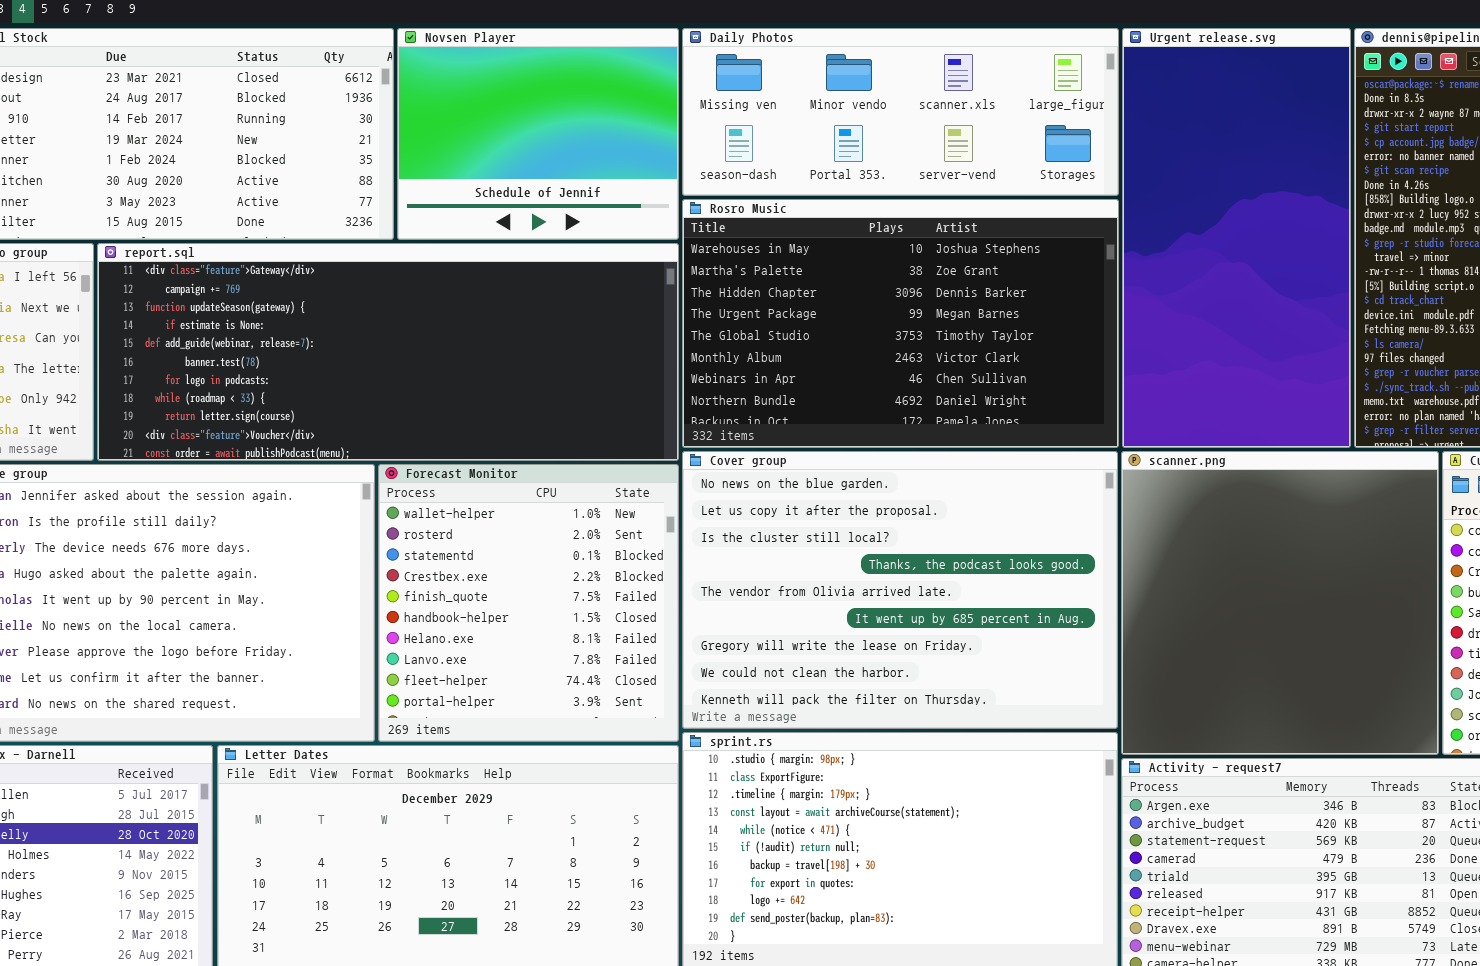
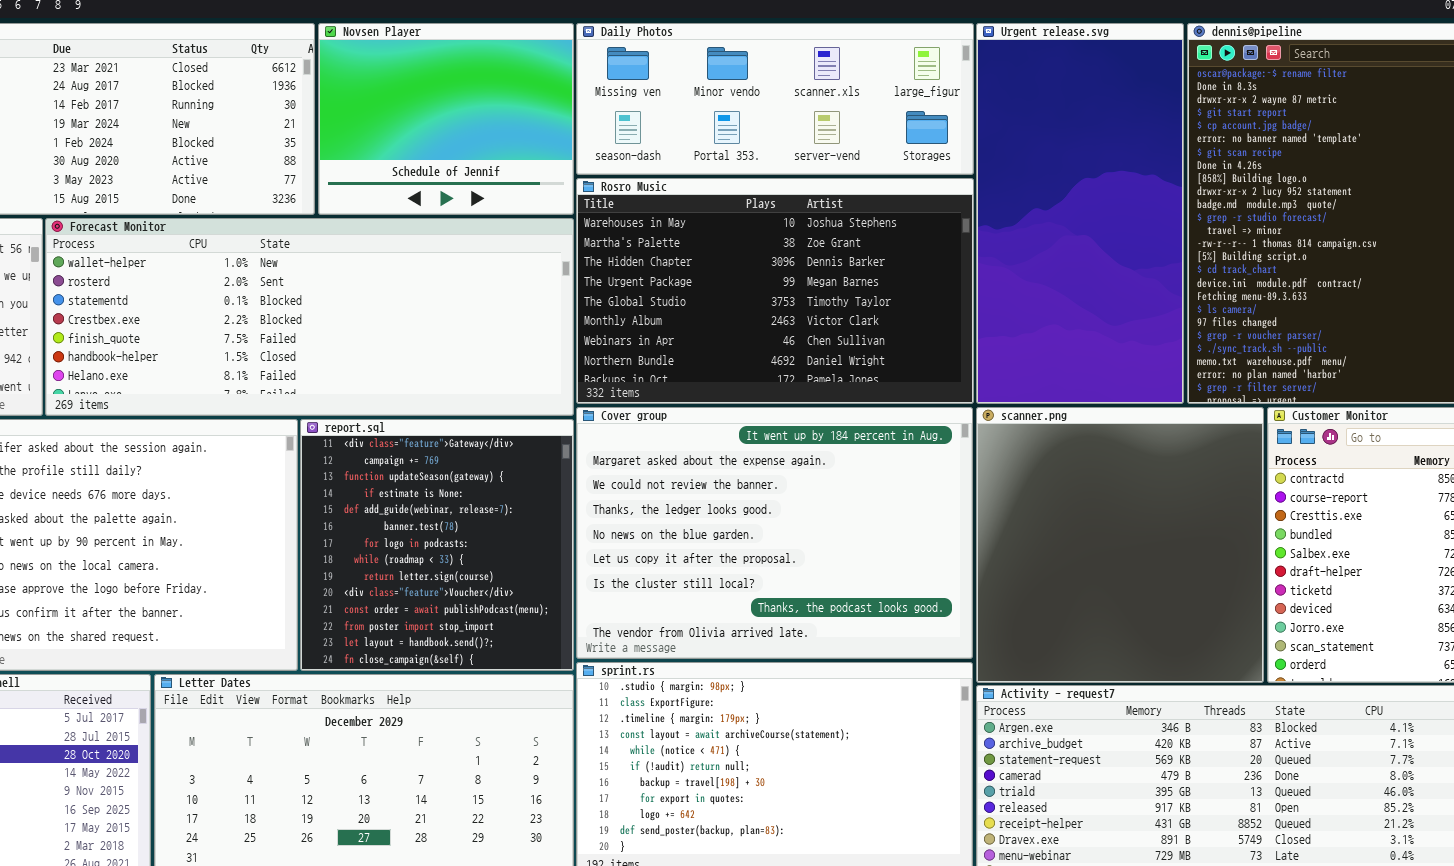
report.sql: [97,243,679,461] -> [300,419,574,671], moved, resized
Cover group: [682,451,1118,729] -> [576,407,973,659], scrolled up 4 rows
Forecast Monitor: [378,464,679,742] -> [45,218,574,416], moved, resized

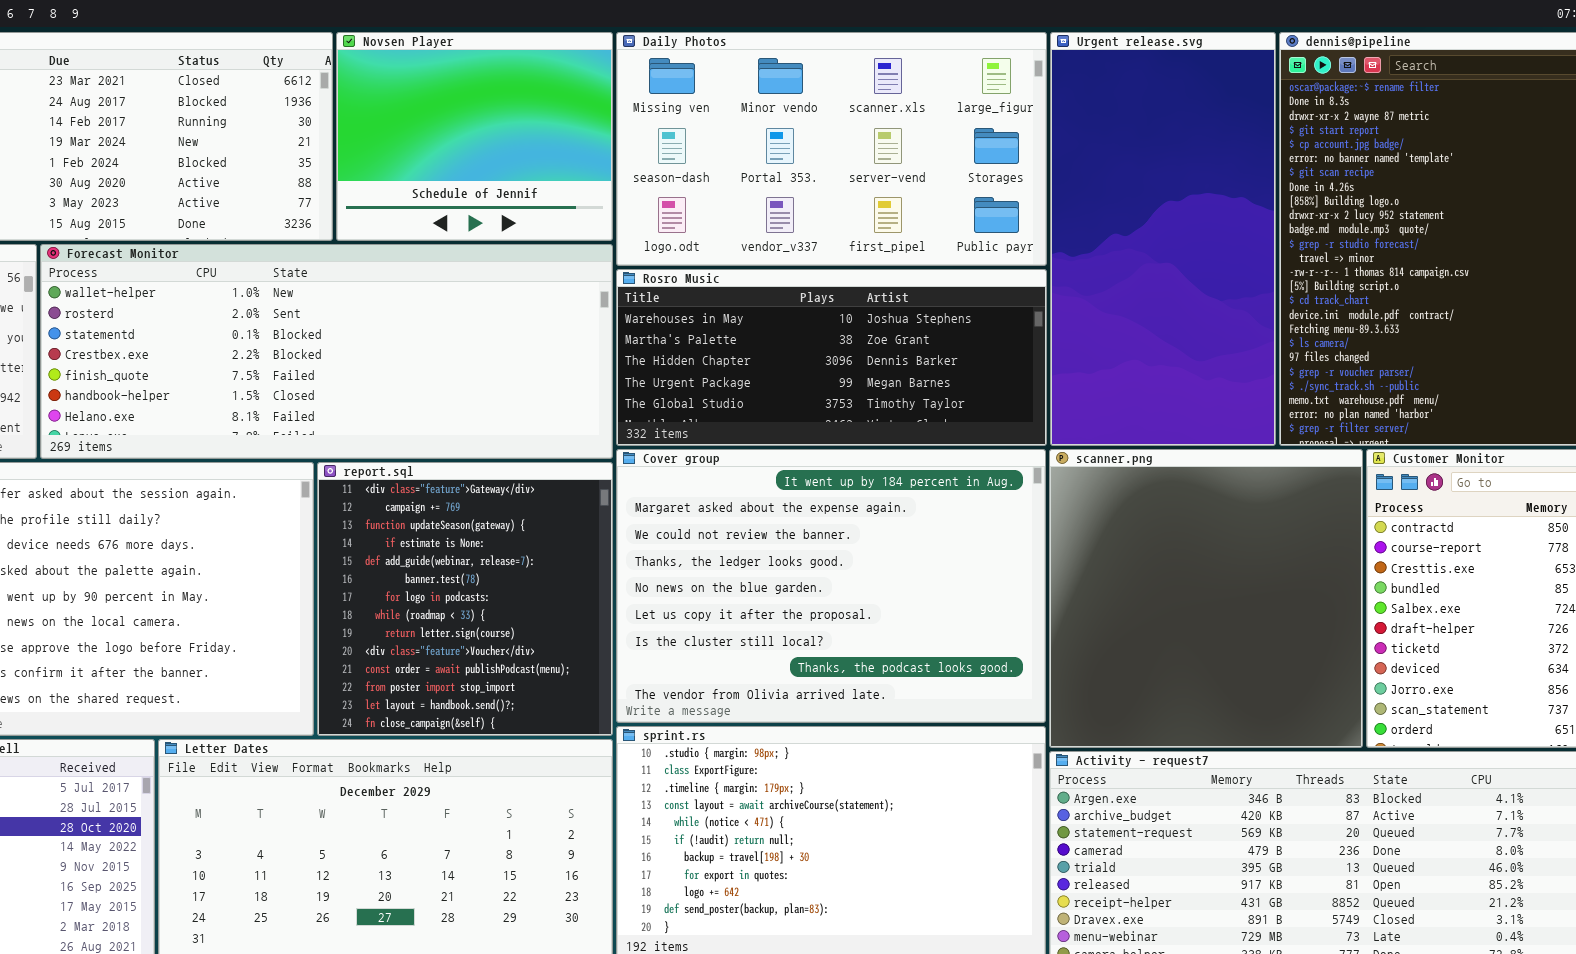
Daily Photos: [576,23,974,175] -> [616,32,1047,266], resized
Rosro Music: [576,178,974,404] -> [616,269,1047,446], resized

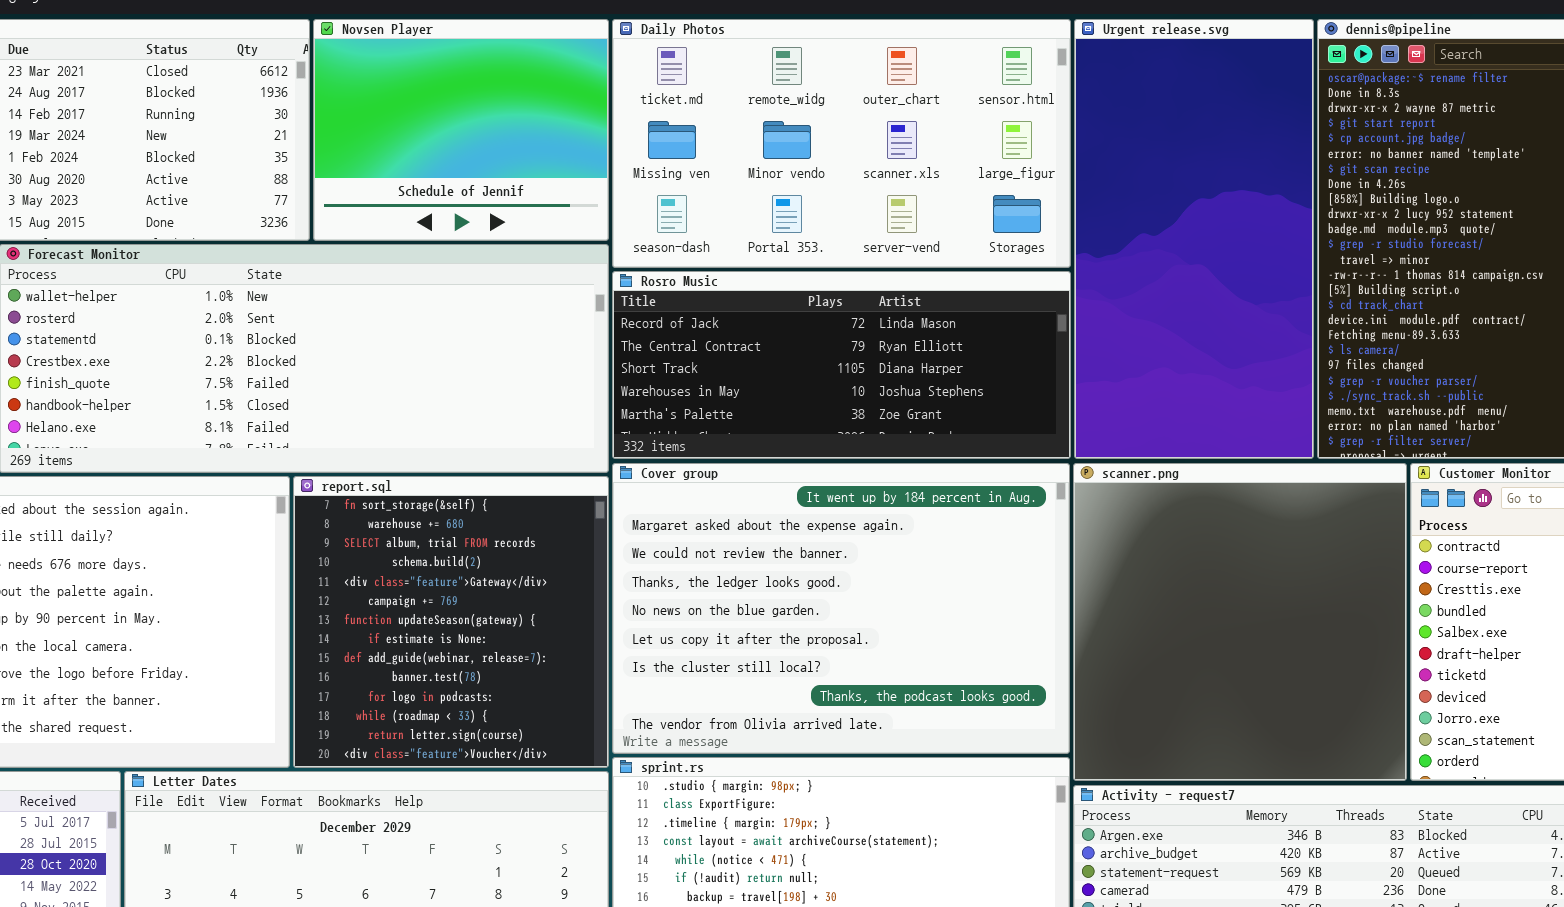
Daily Photos: [616,32,1047,266] -> [612,19,1071,268], scrolled up 1 row
Rosro Music: [616,269,1047,446] -> [612,271,1071,459], scrolled up 3 rows
report.sql: [317,462,613,736] -> [293,476,609,768], scrolled up 4 rows

